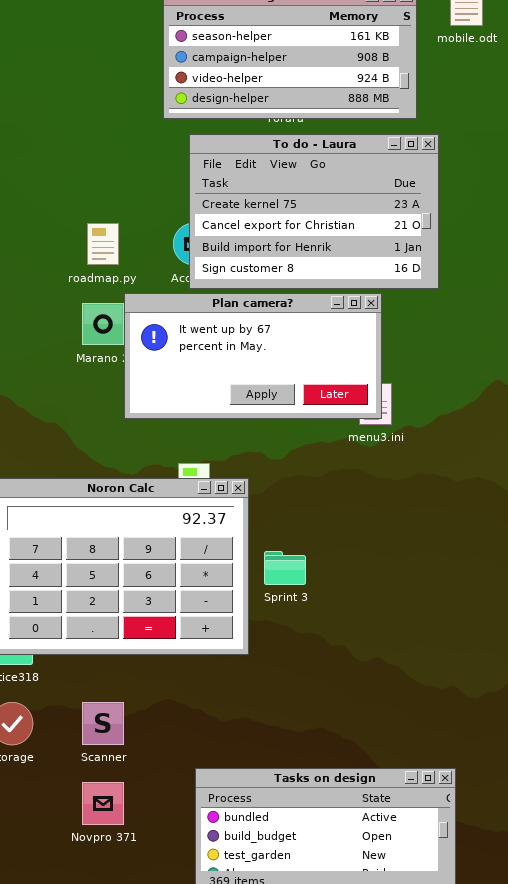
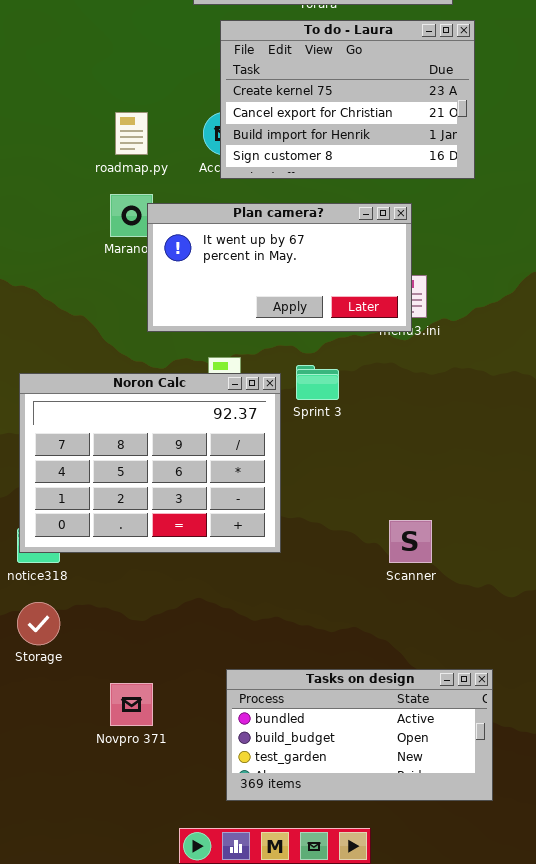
Plan camera?: [124,293,382,419] -> [147,203,412,332], moved
Sprint 3: [264,551,306,585] -> [296,365,339,400], moved
Scanner: [82,702,124,745] -> [389,520,432,563], moved

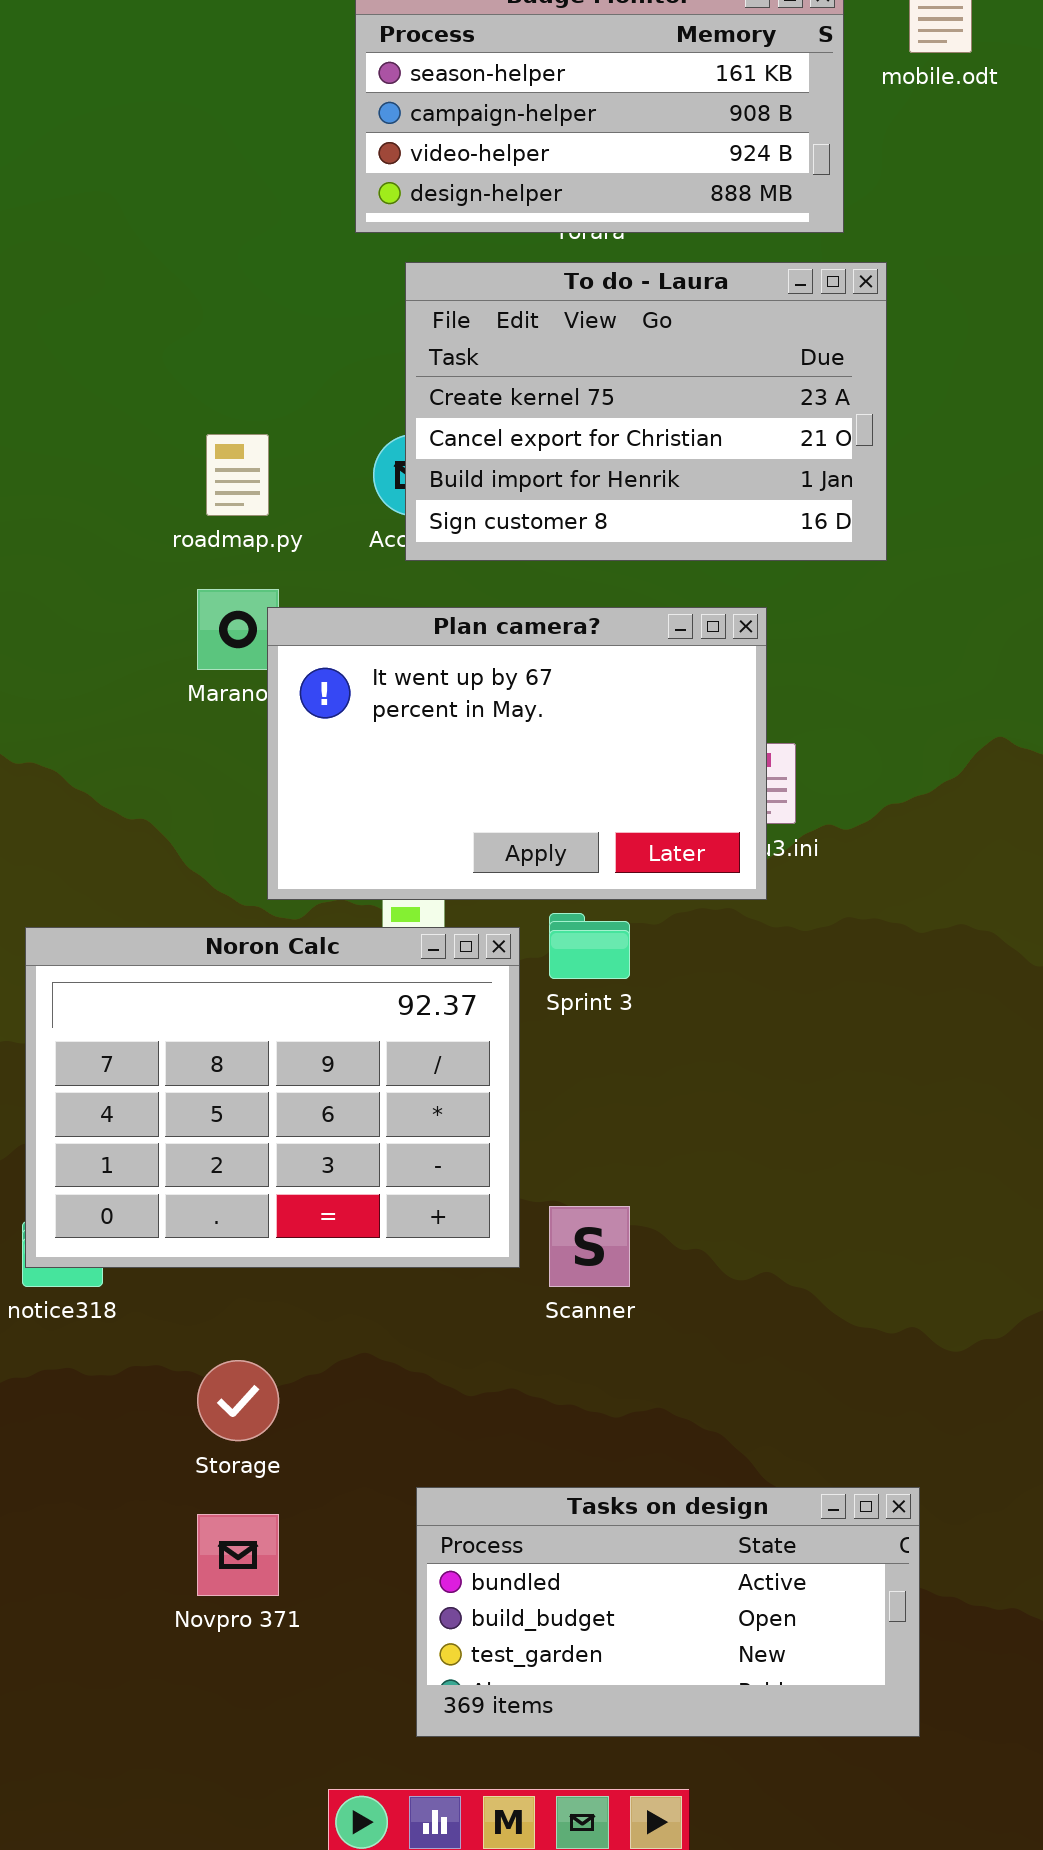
Plan camera?: [147,203,412,332] -> [267,607,767,900], resized
Scanner: [389,520,432,563] -> [549,1206,630,1287], moved
Storage: [17,602,60,645] -> [197,1360,279,1441], moved

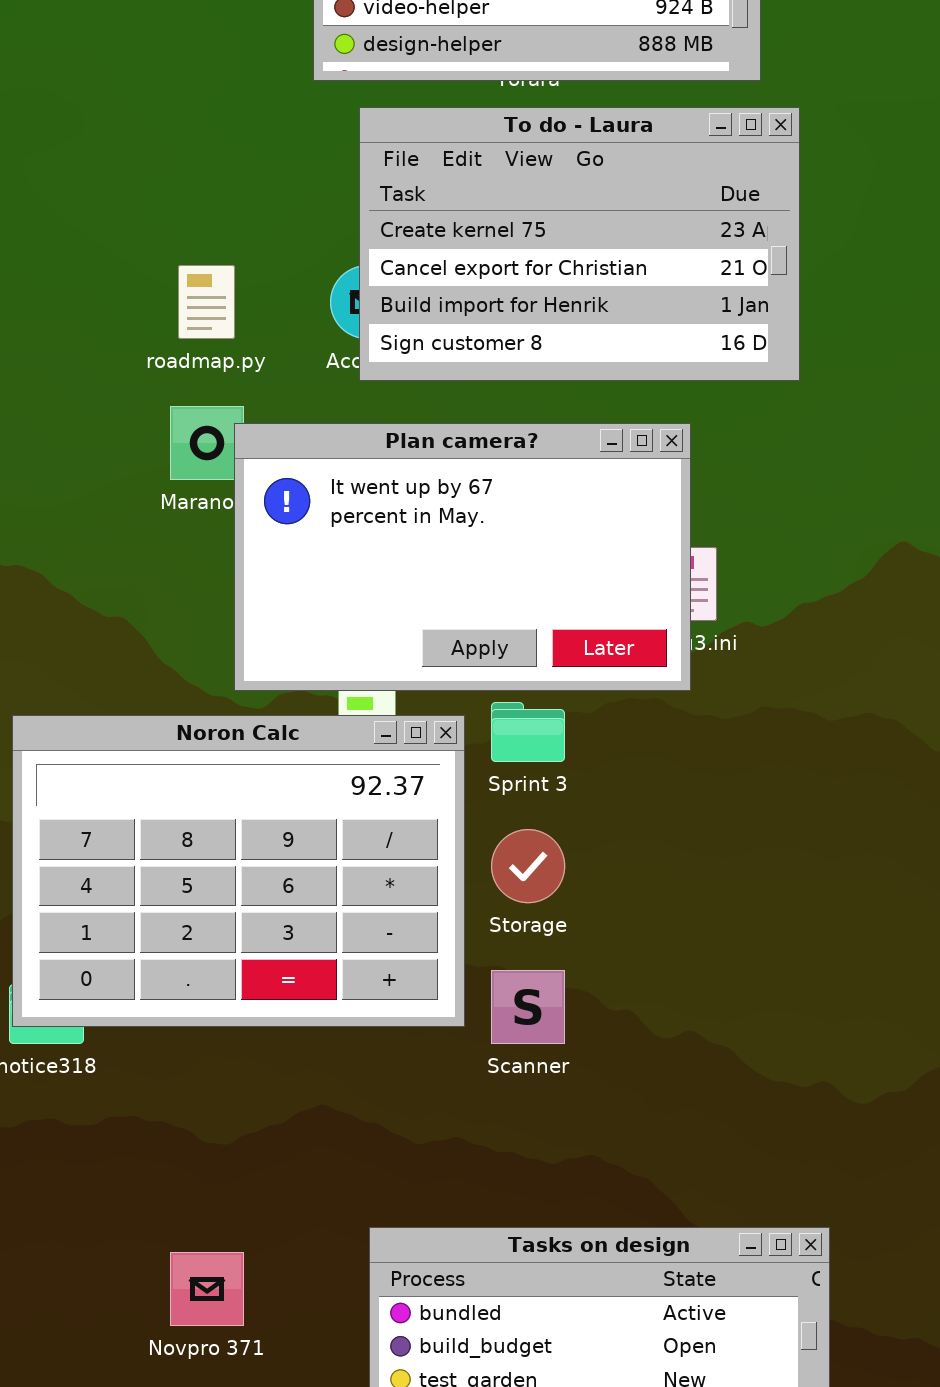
Storage: [197,1360,279,1441] -> [491,829,565,903], moved

